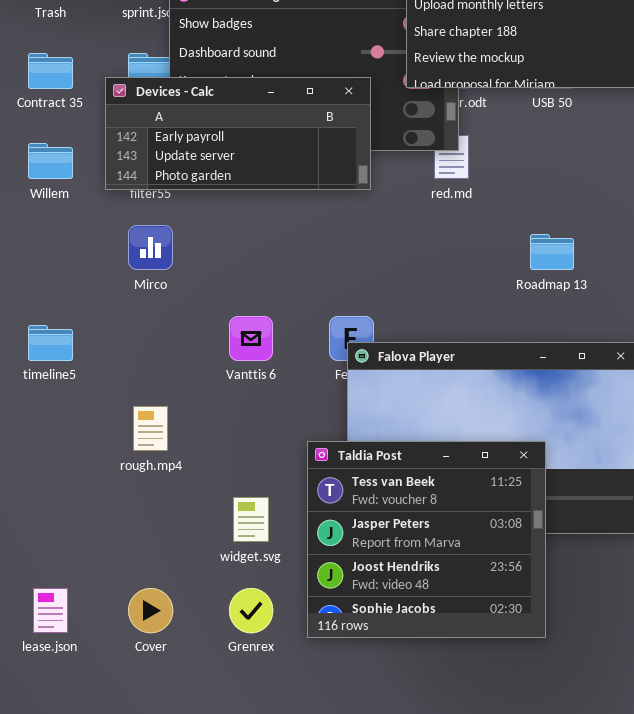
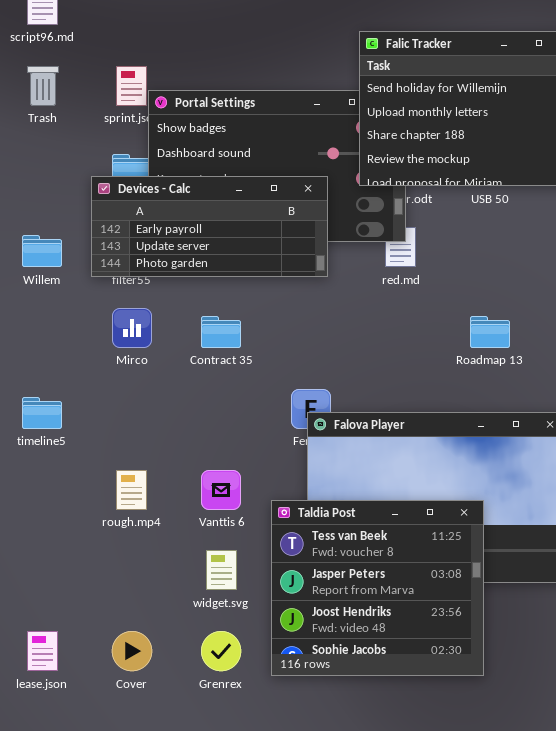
Contract 35: [28,53,73,89] -> [201,316,241,348], moved
Vanttis 6: [229,316,273,361] -> [201,470,241,510], moved

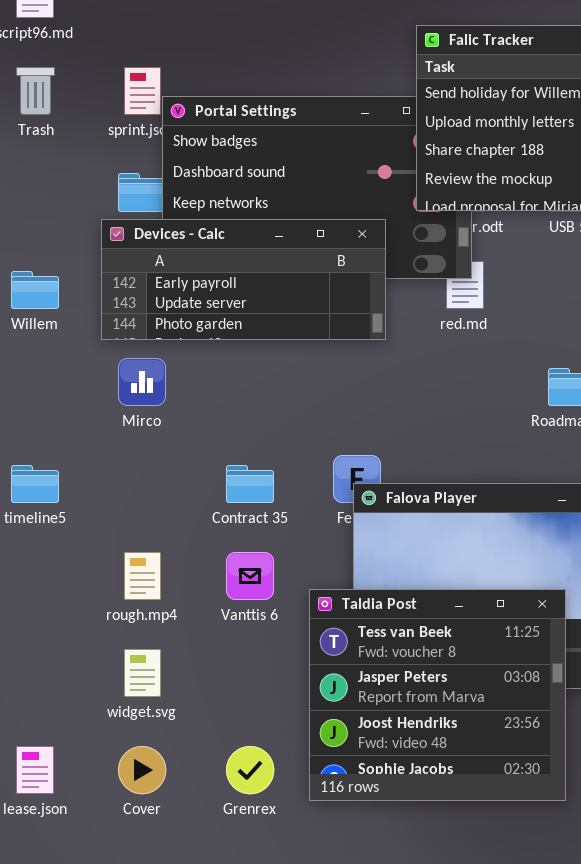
Devices - Calc: [91,176,328,277] -> [101,219,386,340], moved
Contract 35: [201,316,241,348] -> [226,465,274,503], moved
widget.svg: [206,550,237,590] -> [124,649,161,697], moved

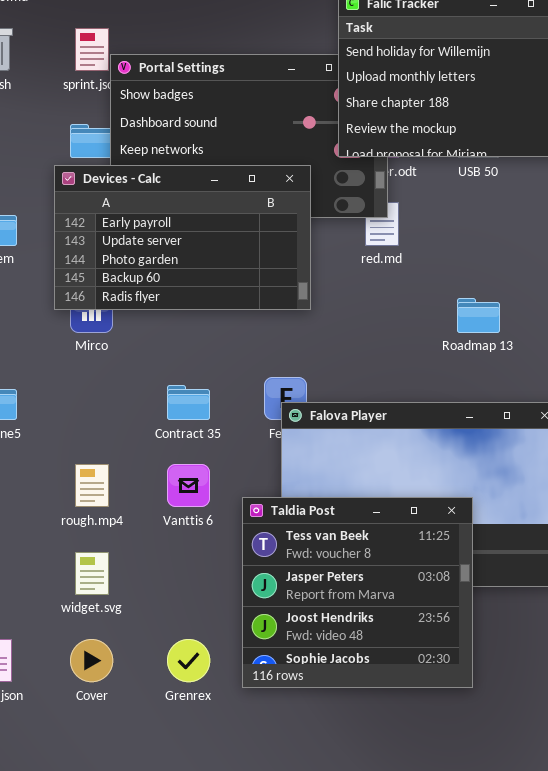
Devices - Calc: [101,219,386,340] -> [54,165,311,310], resized

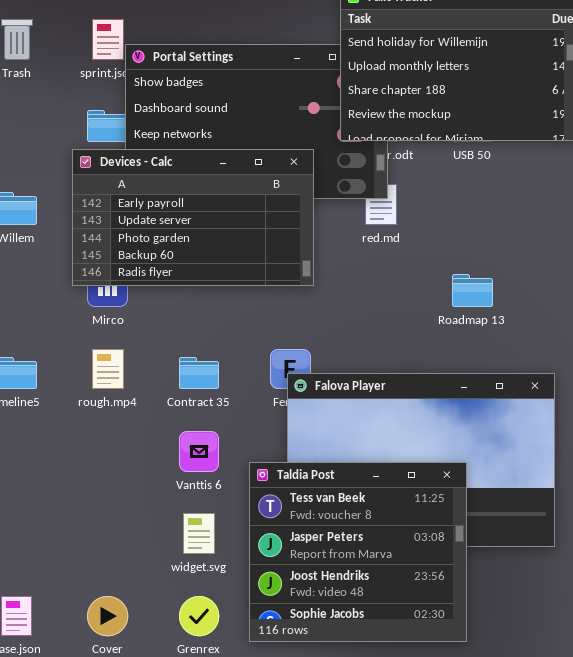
rough.mp4: [75,464,109,507] -> [92,349,124,389], moved
widget.svg: [75,552,109,595] -> [183,513,215,554], moved

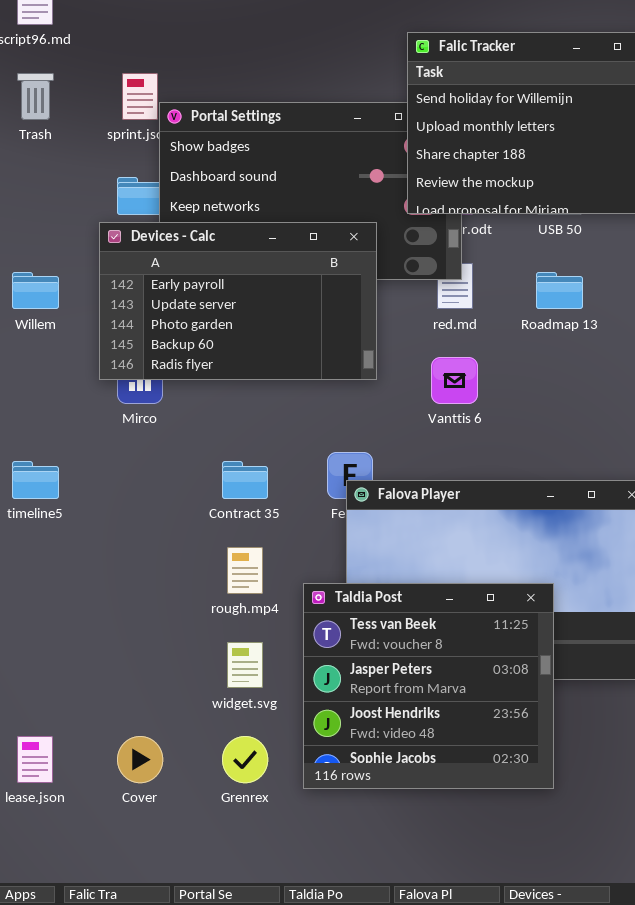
Roadmap 13: [452,274,493,307] -> [536,272,583,309], moved
rough.mp4: [92,349,124,389] -> [227,547,263,594], moved
Vanttis 6: [179,431,219,472] -> [431,357,478,404], moved

